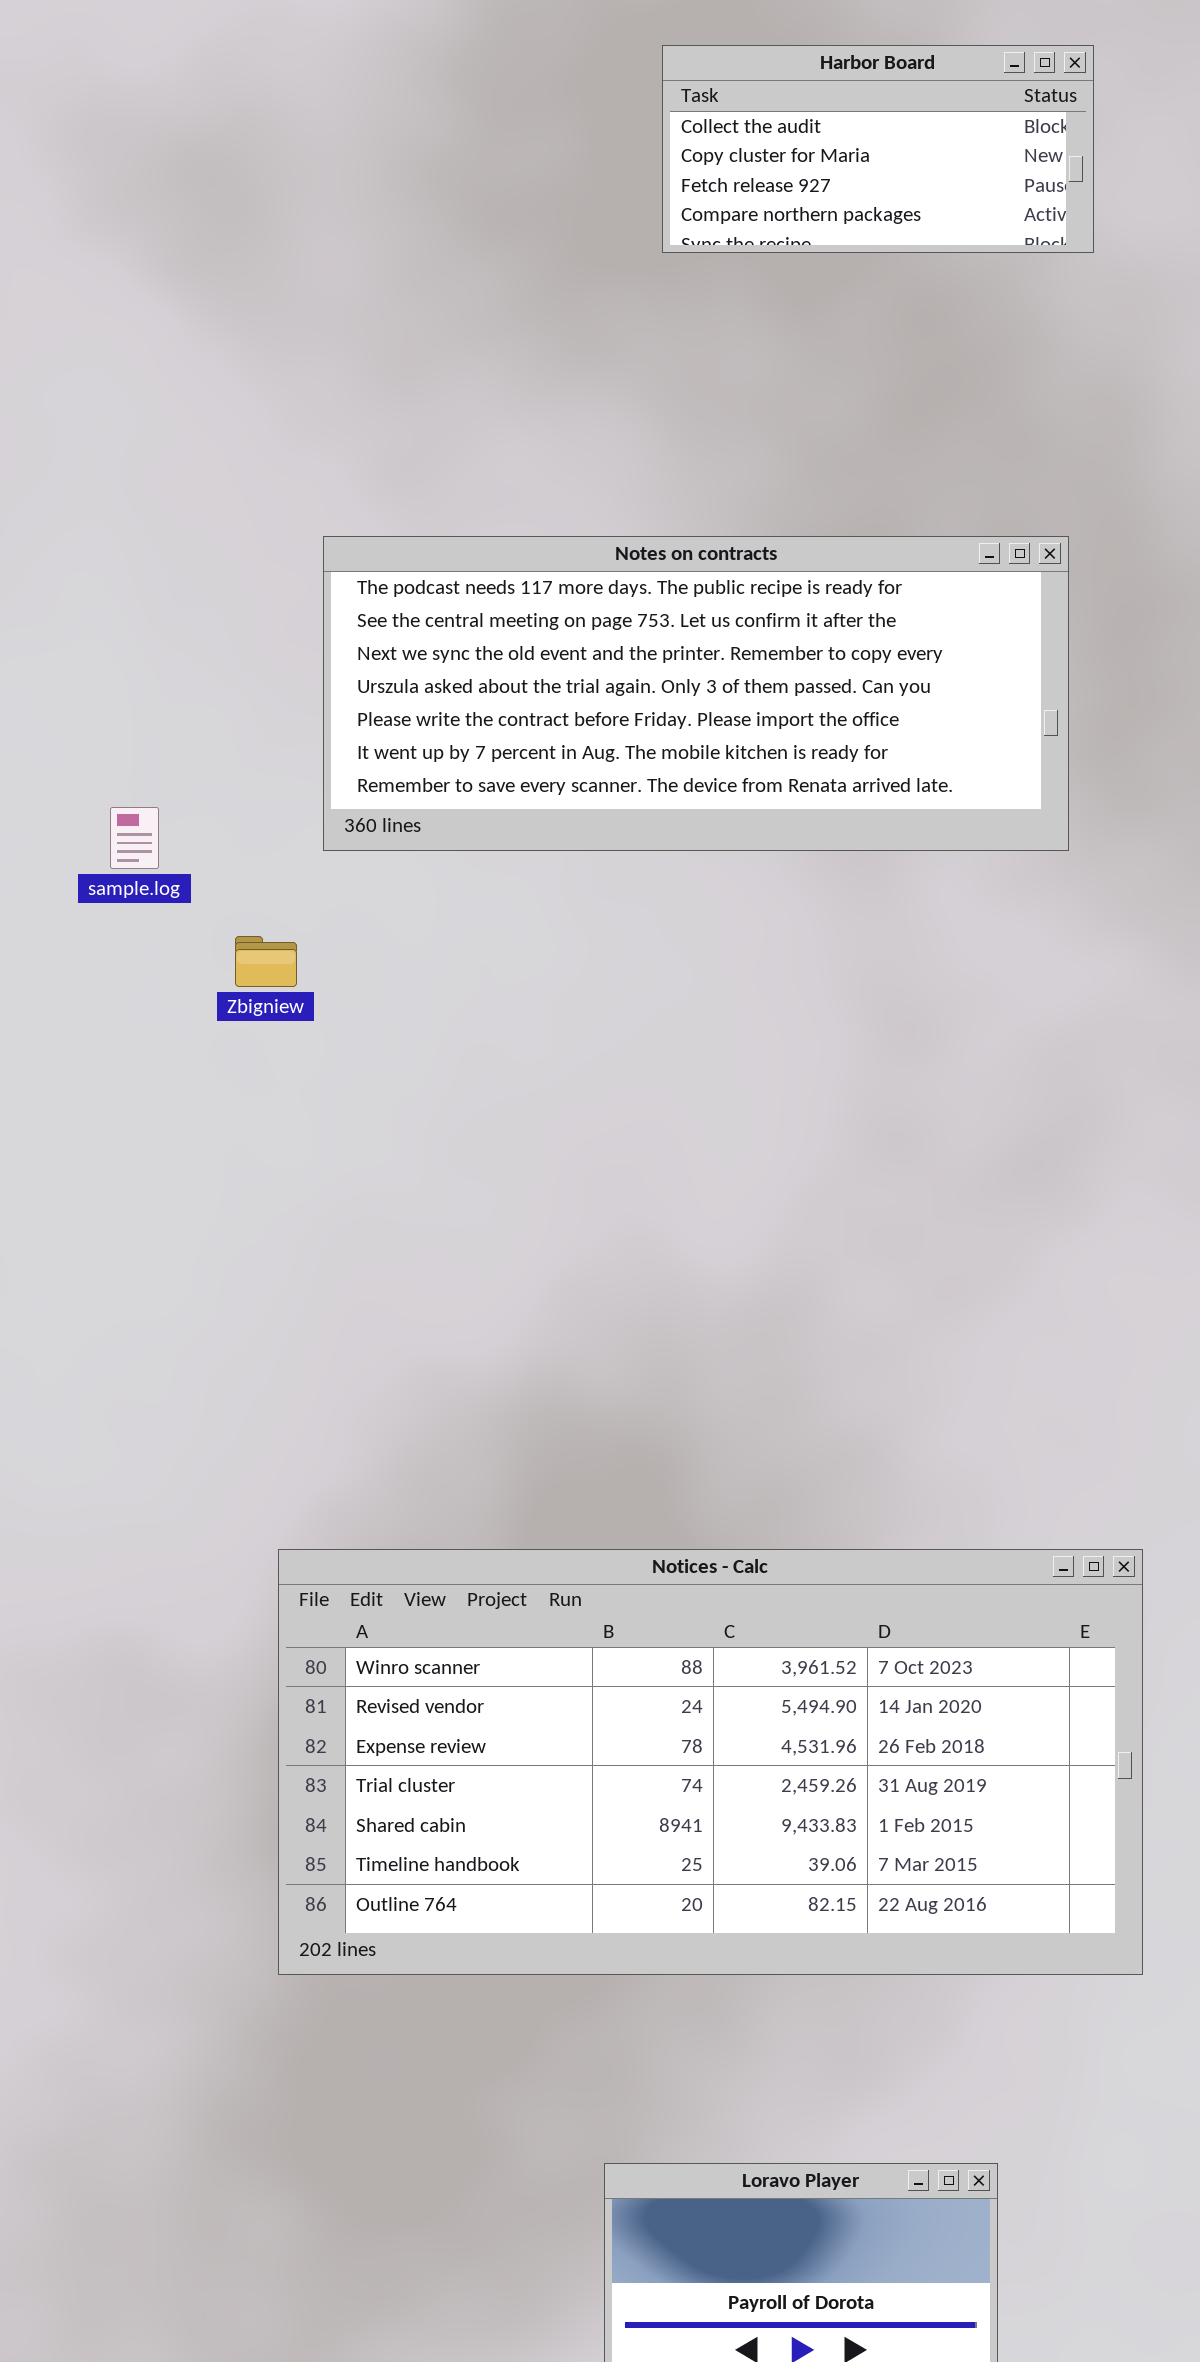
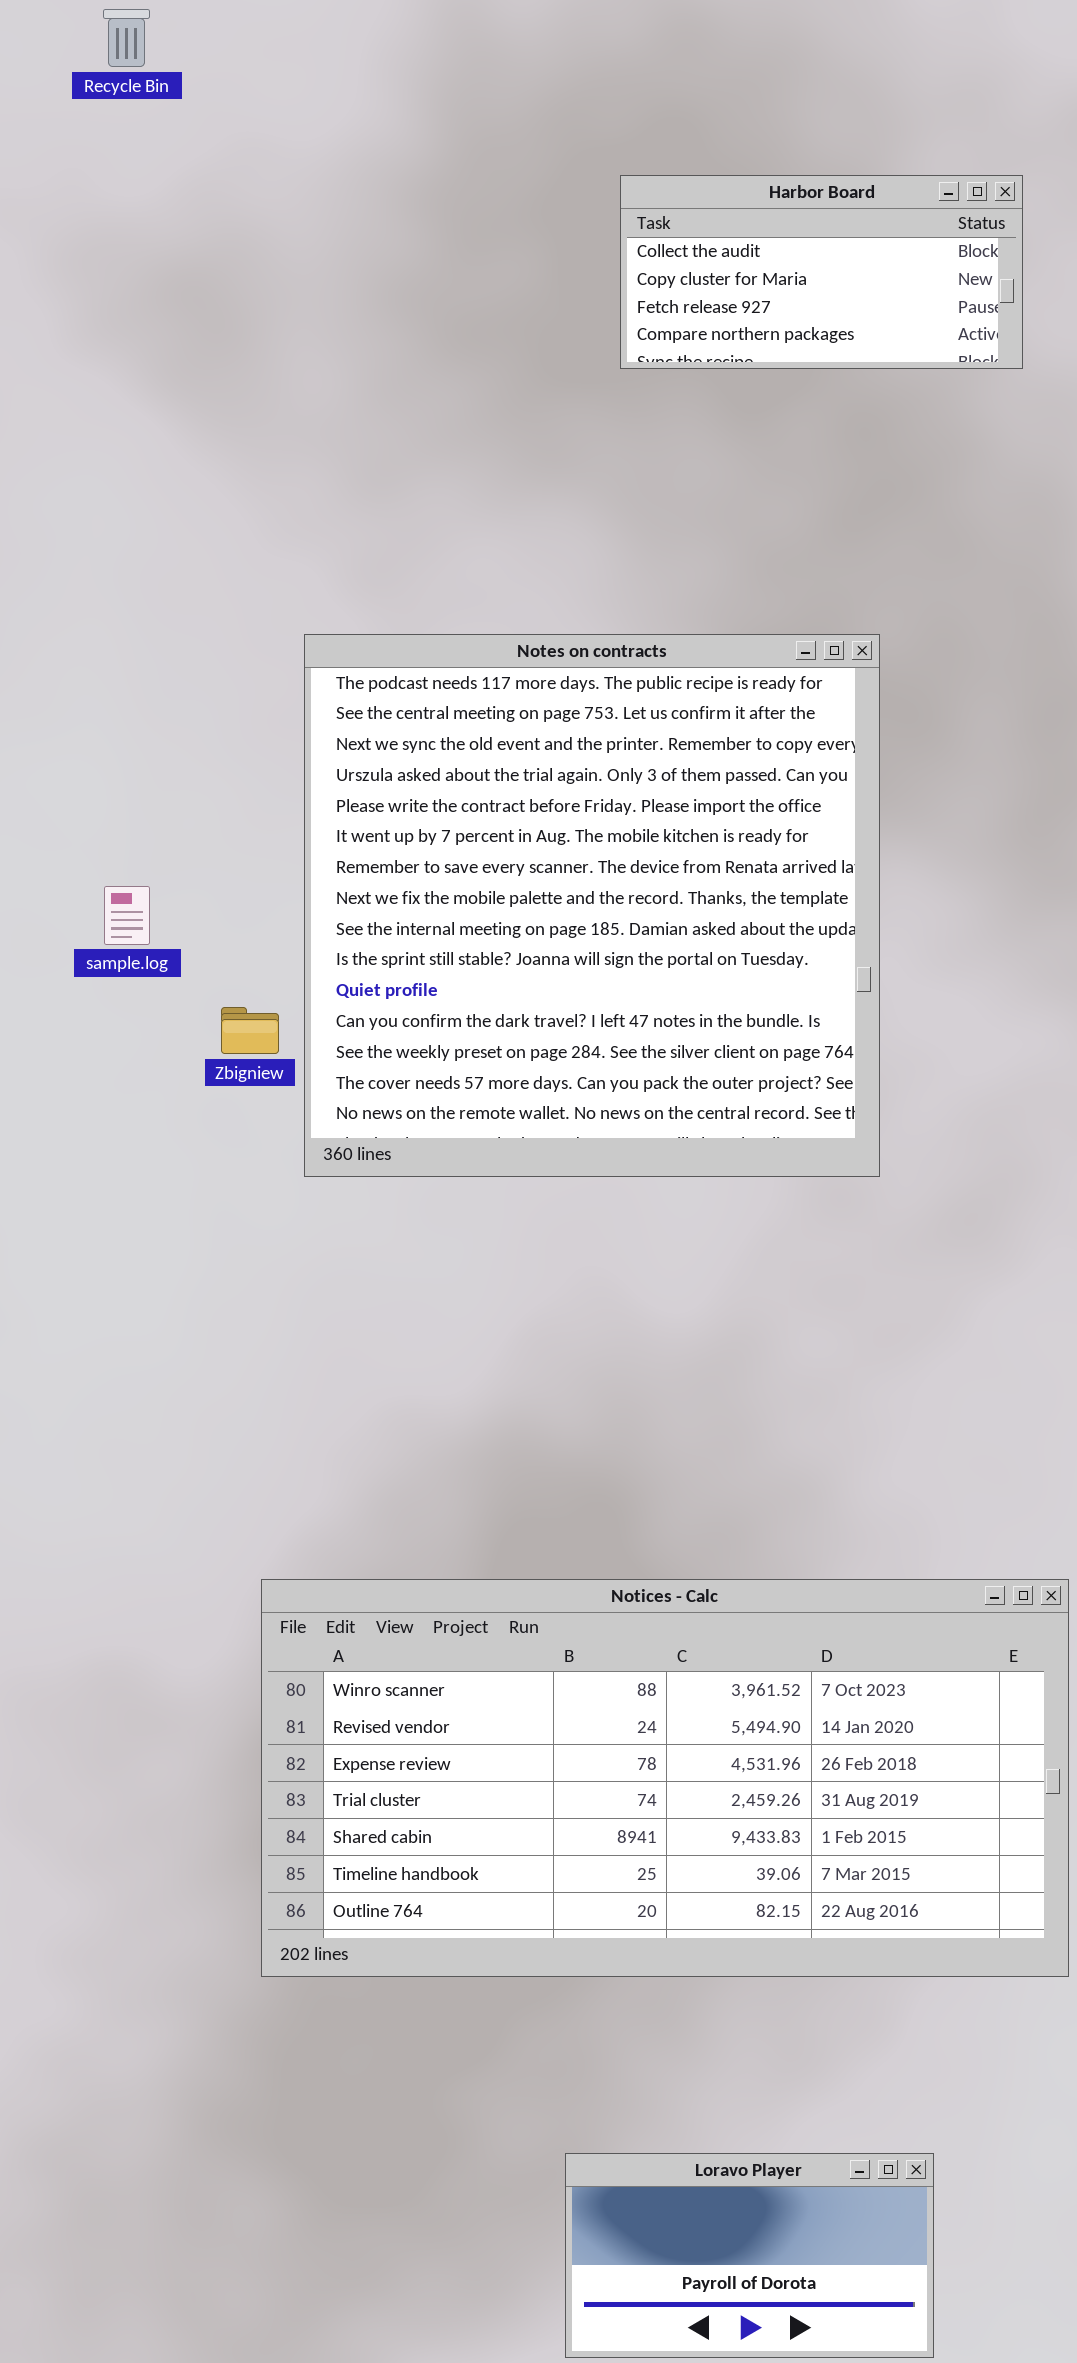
Notes on contracts: [323,536,1069,851] -> [304,634,880,1177], resized

